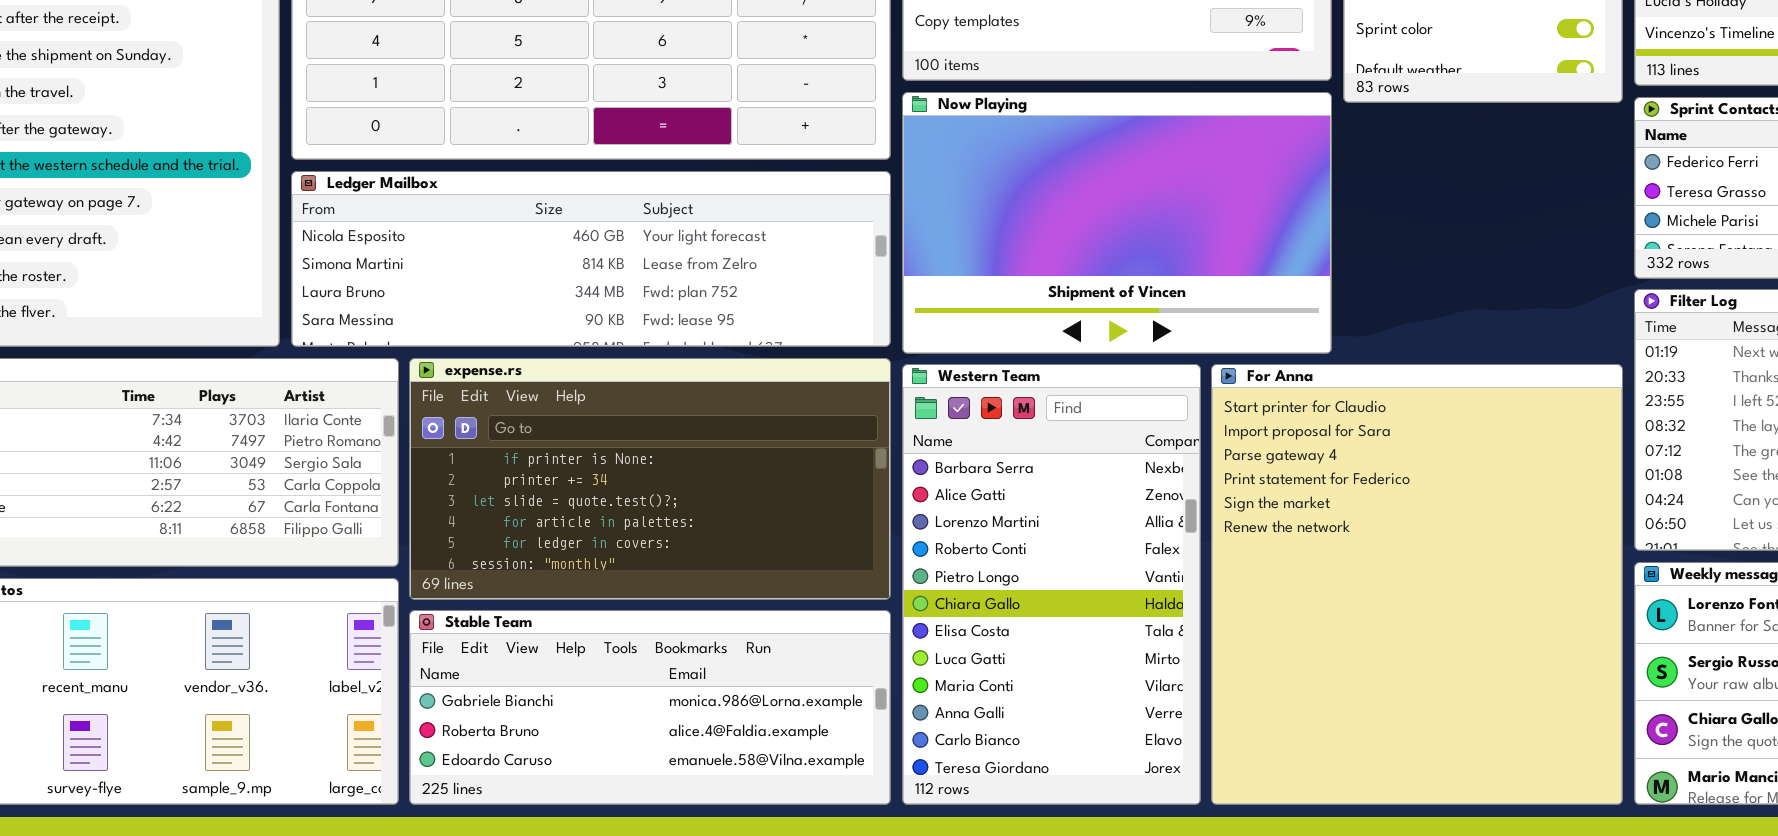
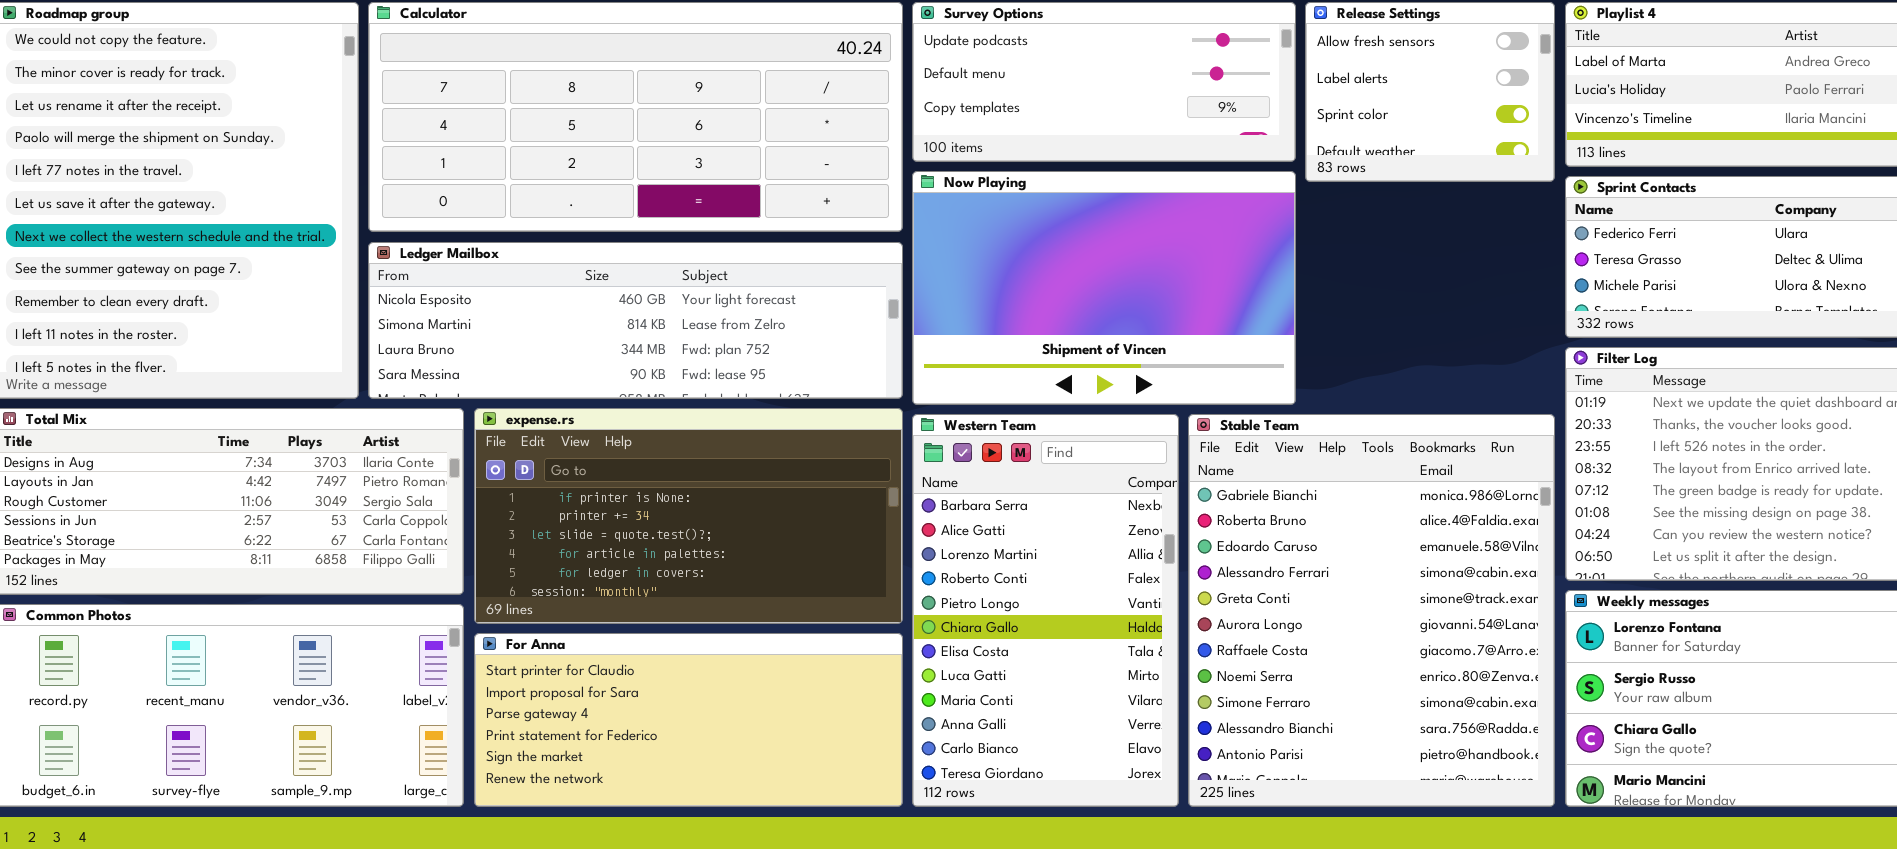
For Anna: [1211,364,1623,805] -> [474,633,903,807], moved, resized
Stable Team: [409,610,891,805] -> [1188,414,1555,807], moved, resized

